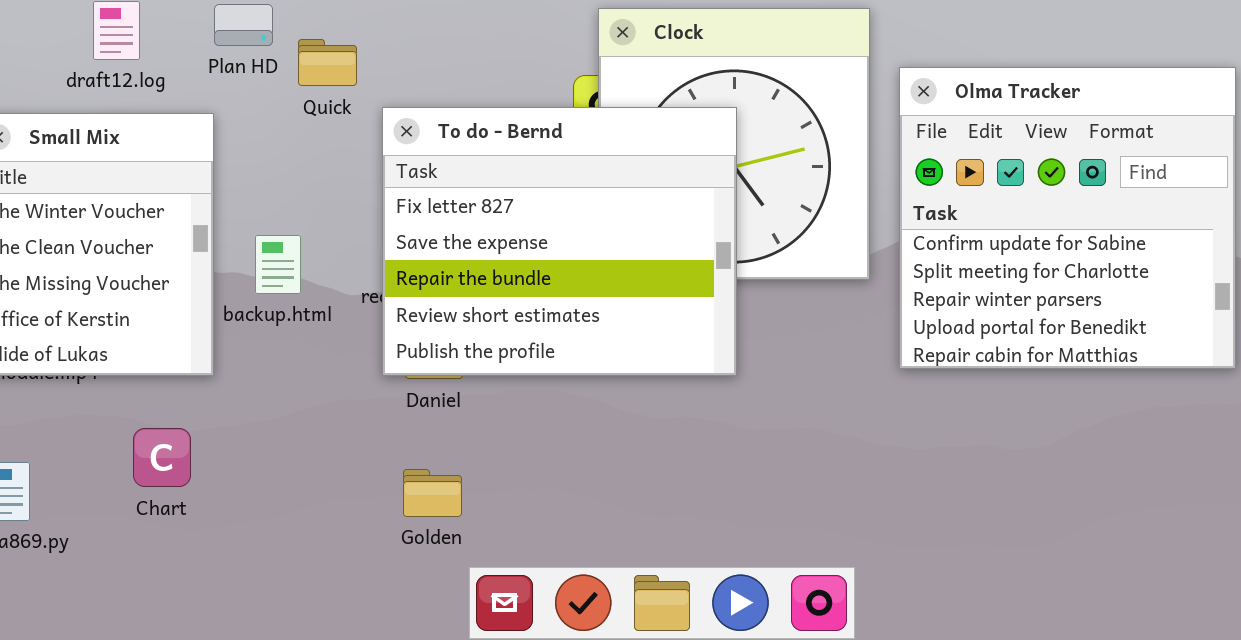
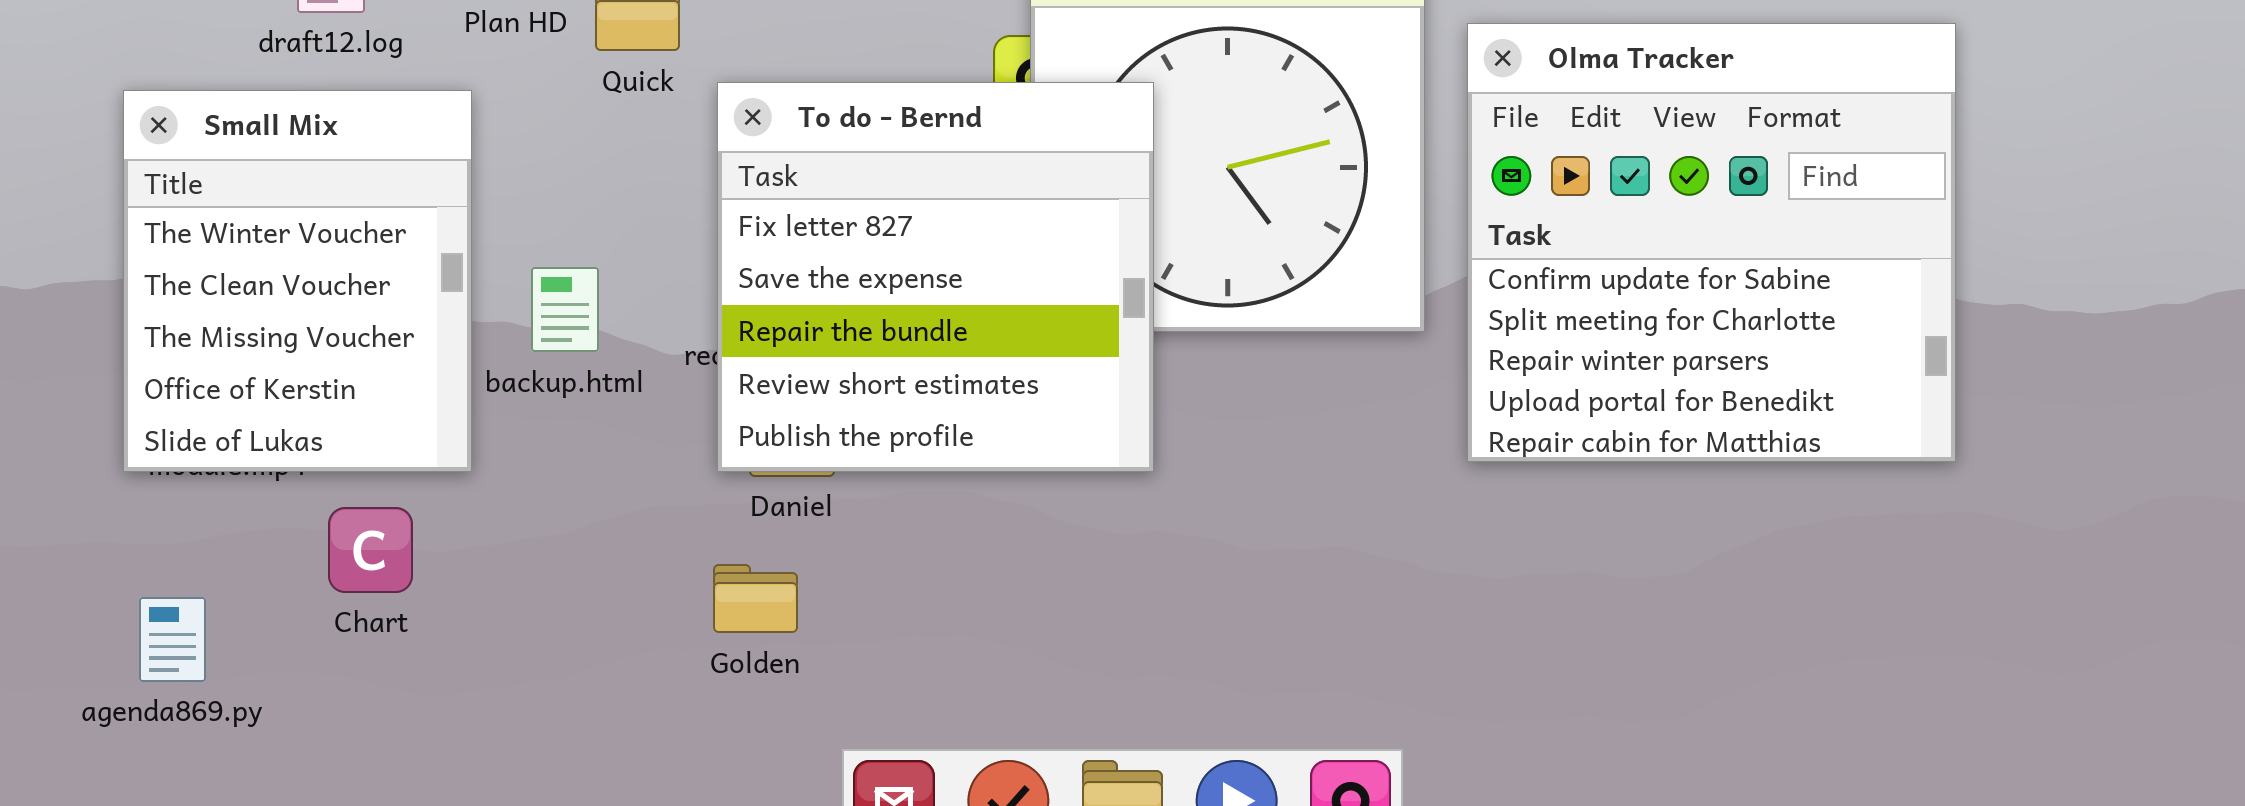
To do - Bernd: [382,107,737,376] -> [717,82,1154,472], resized
Chart: [133,428,191,487] -> [328,507,413,593], moved
Golden: [403,469,462,517] -> [713,564,798,633], moved

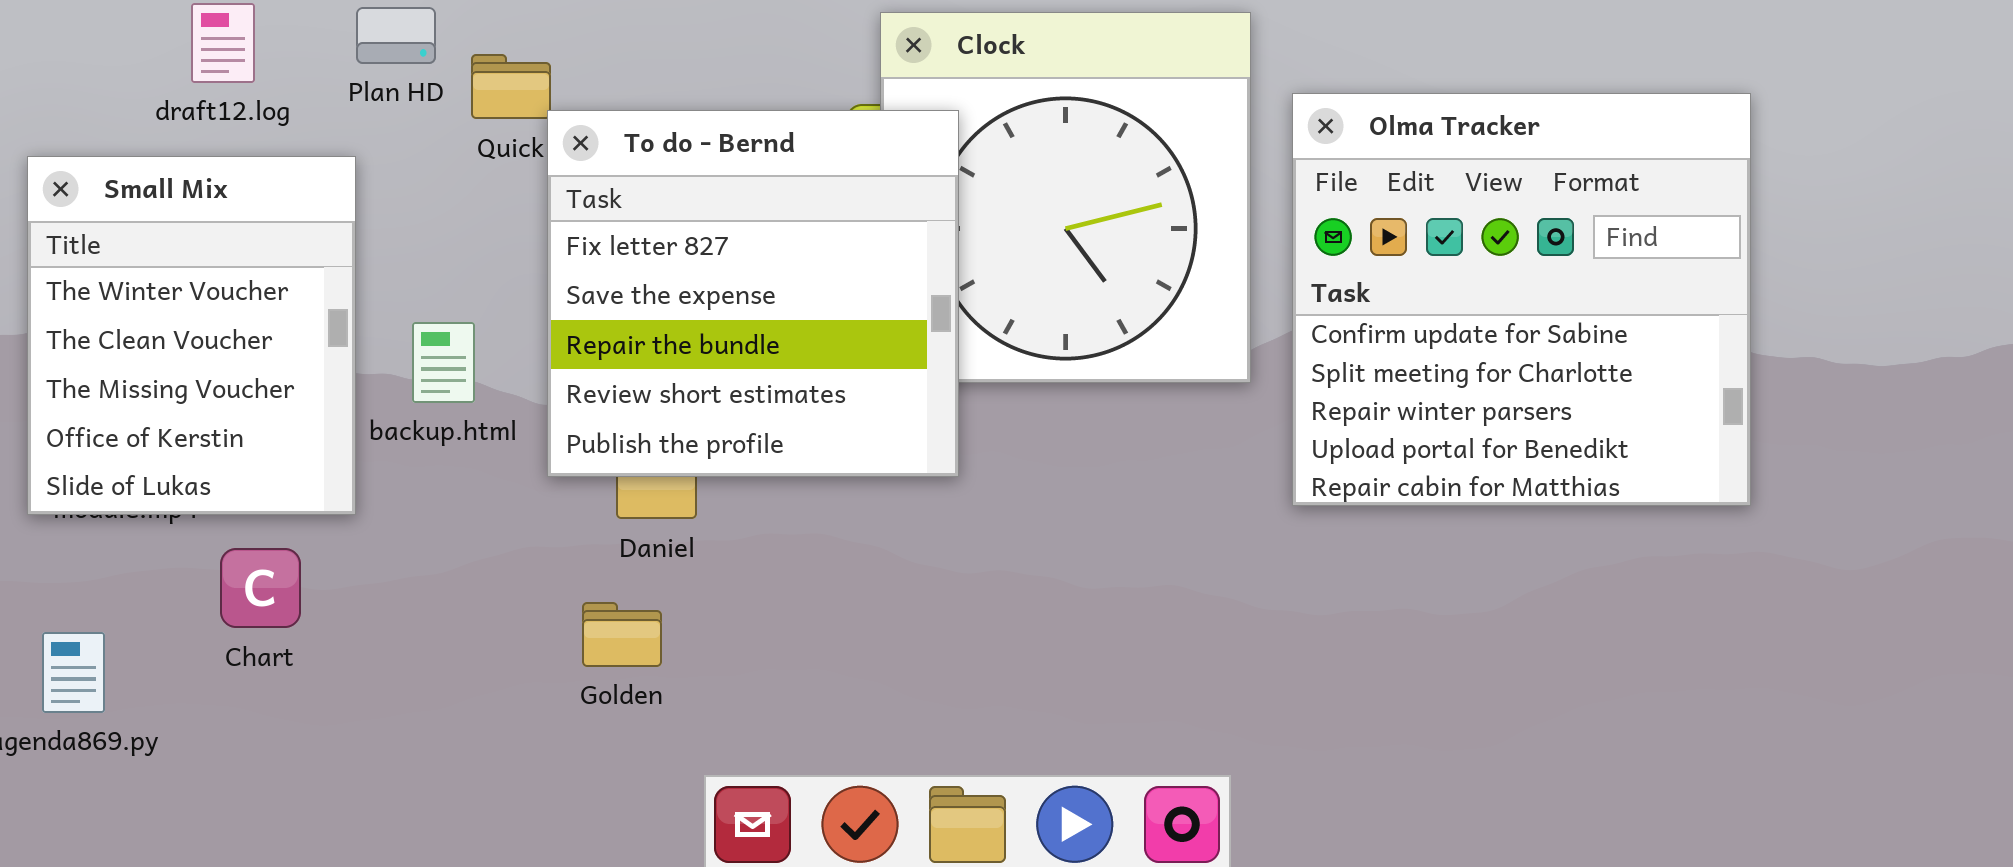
To do - Bernd: [717,82,1154,472] -> [547,110,959,477], moved

